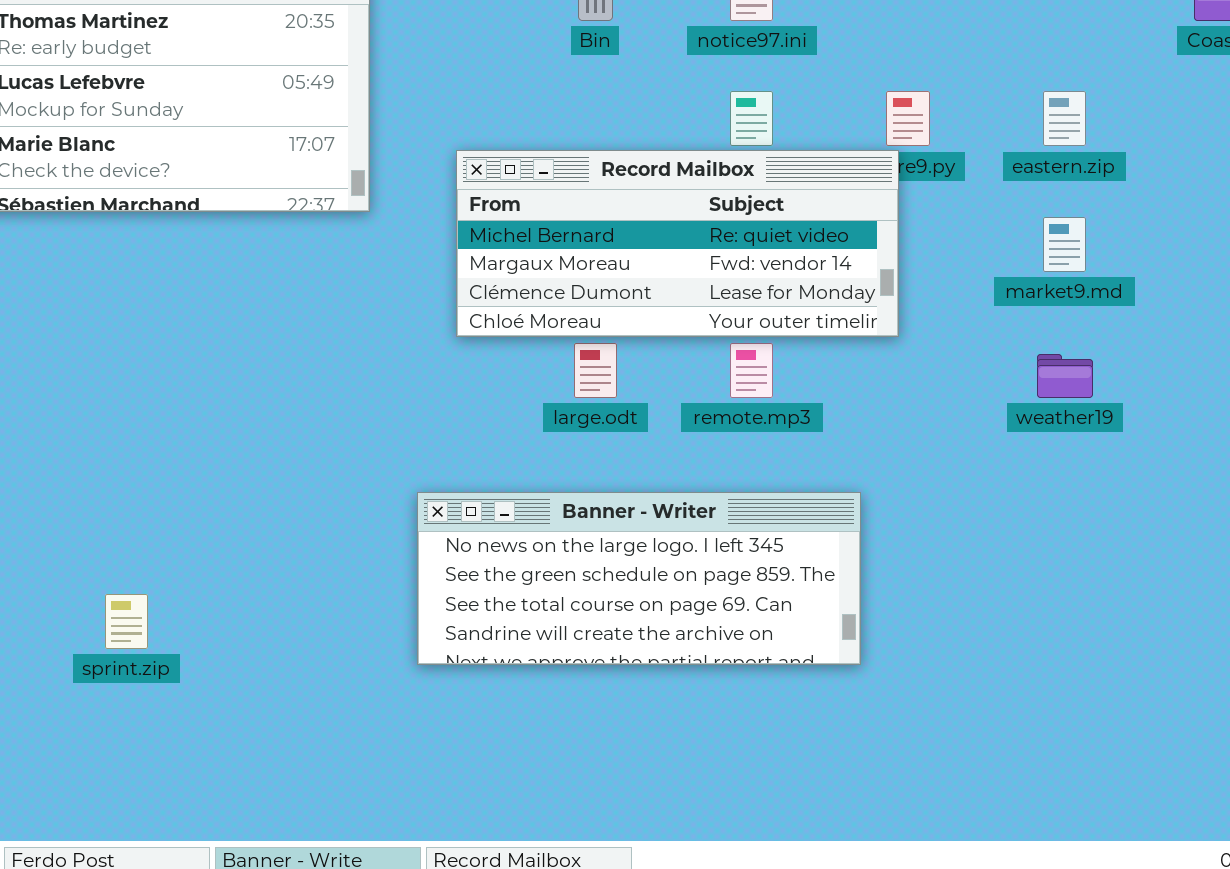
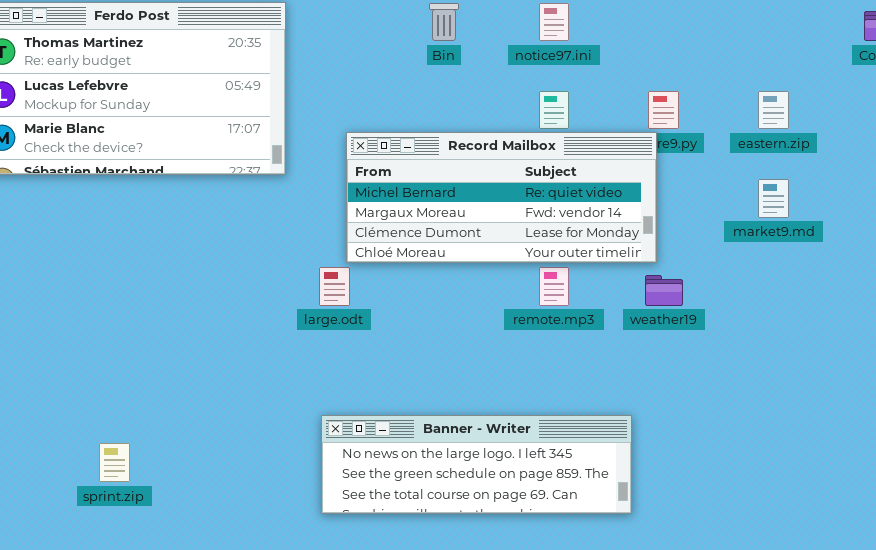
large.odt: [574,343,617,398] -> [319,267,350,306], moved
weather19: [1037,354,1093,398] -> [645,275,683,306], moved
Banner - Writer: [417,492,861,665] -> [321,415,632,514], moved, resized

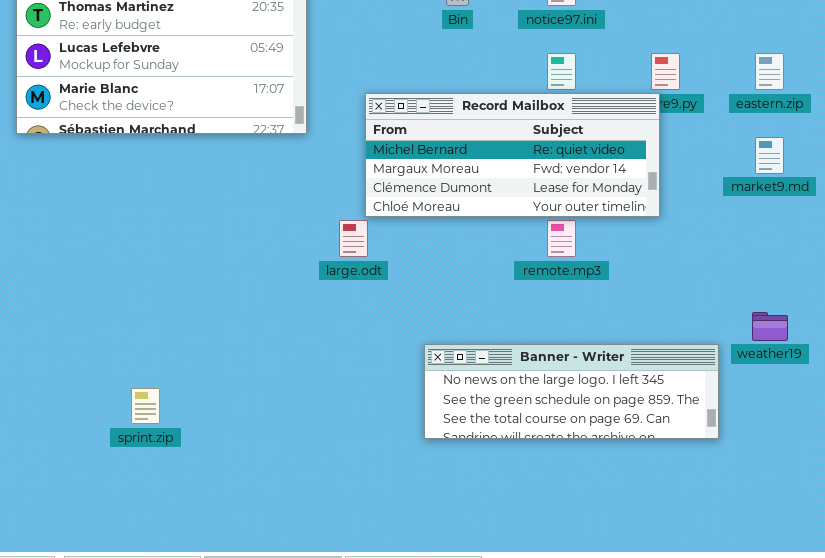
weather19: [645,275,683,306] -> [752,312,788,341], moved
Banner - Writer: [321,415,632,514] -> [424,344,719,439], moved

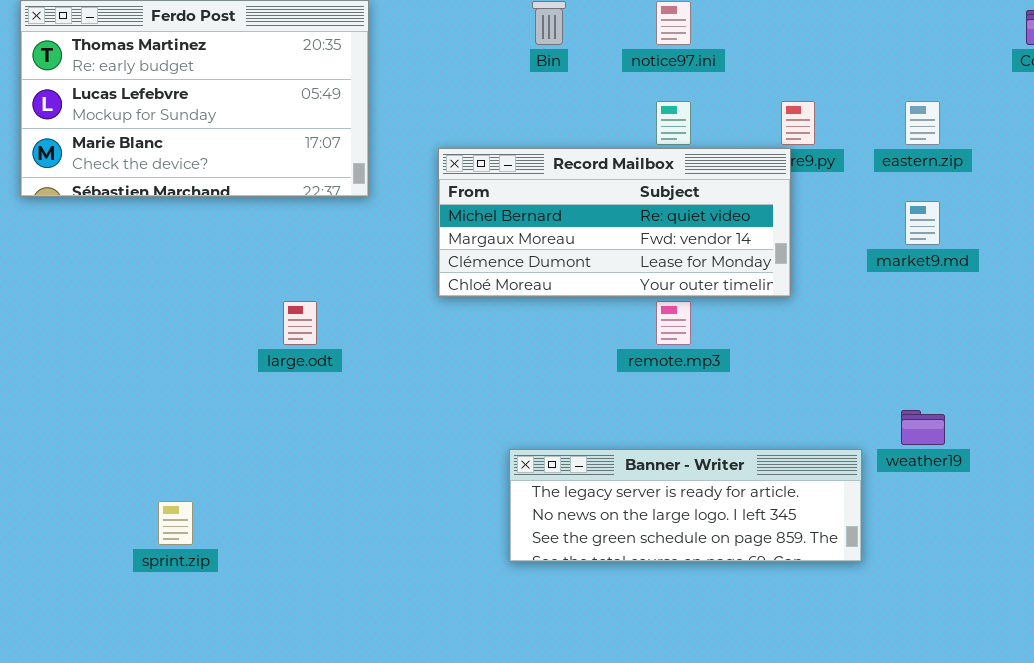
large.odt: [339,220,368,257] -> [283,301,317,345], moved
Banner - Writer: [424,344,719,439] -> [509,449,862,562], scrolled up 1 row

